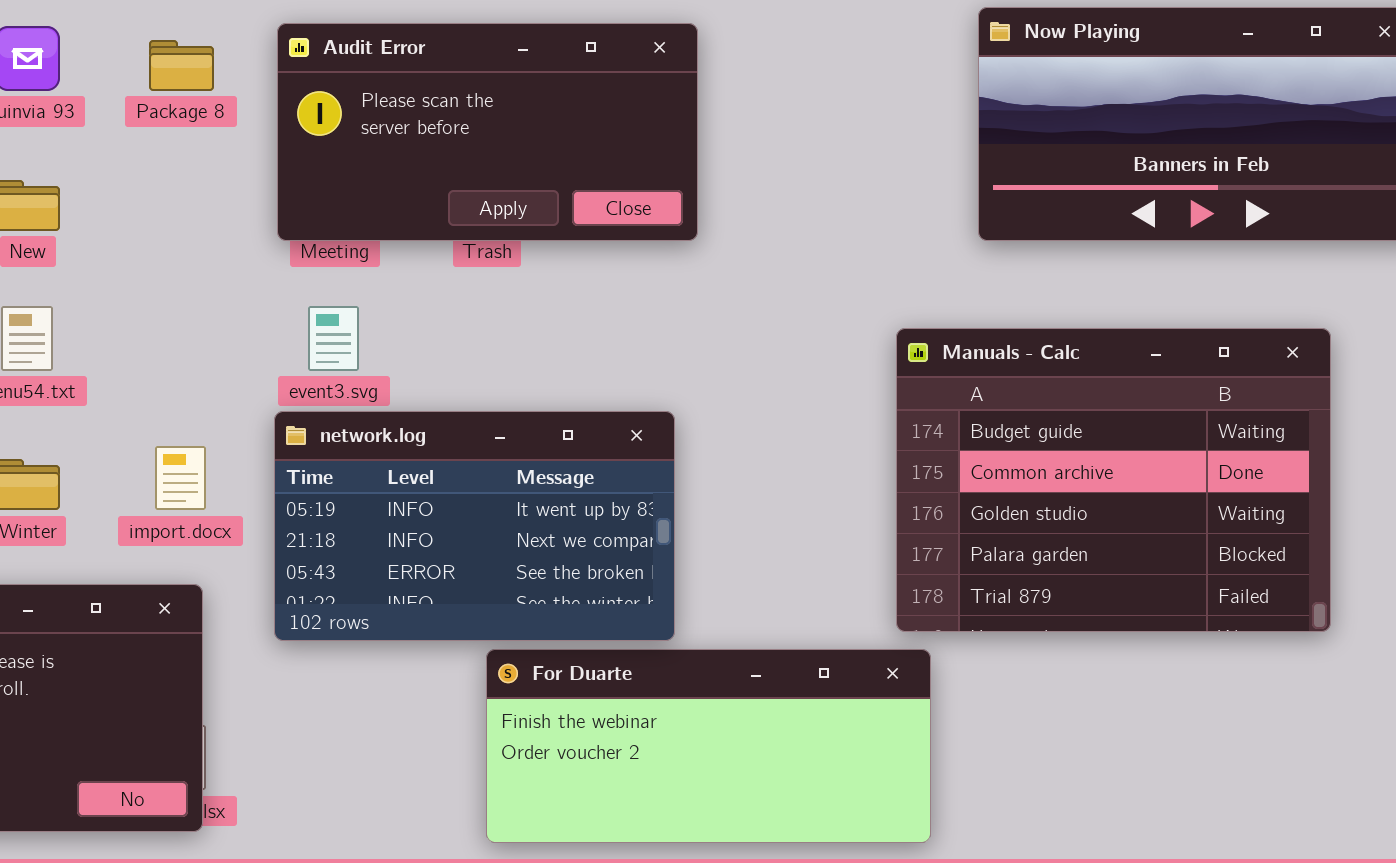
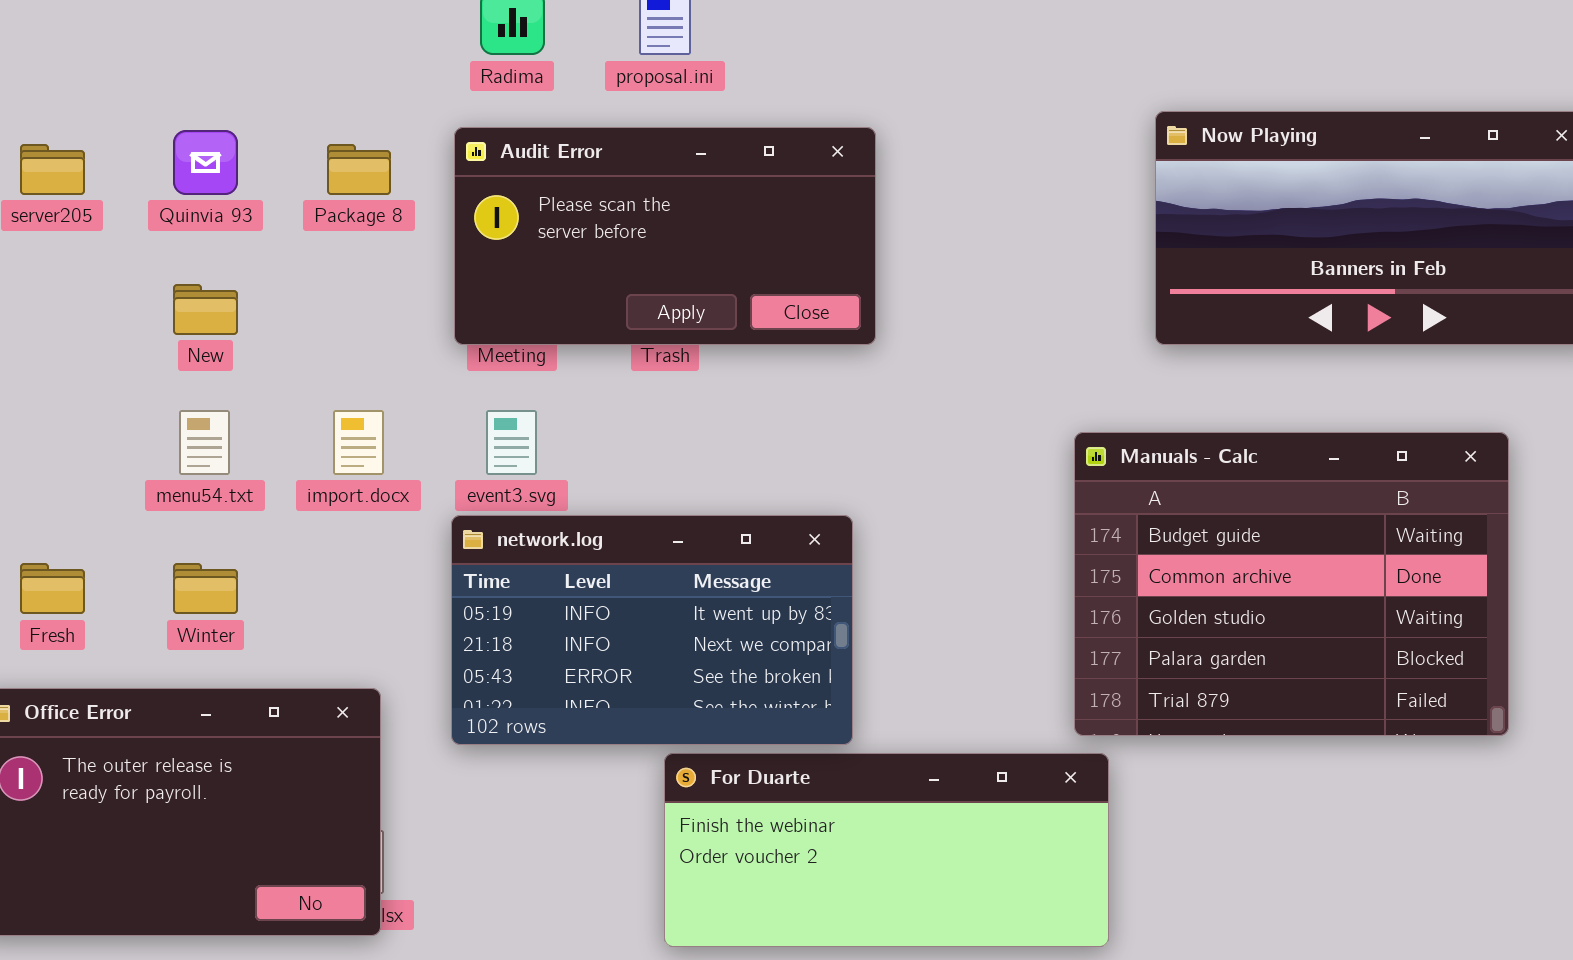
import.docx: [155,446,206,510] -> [333,410,384,475], moved

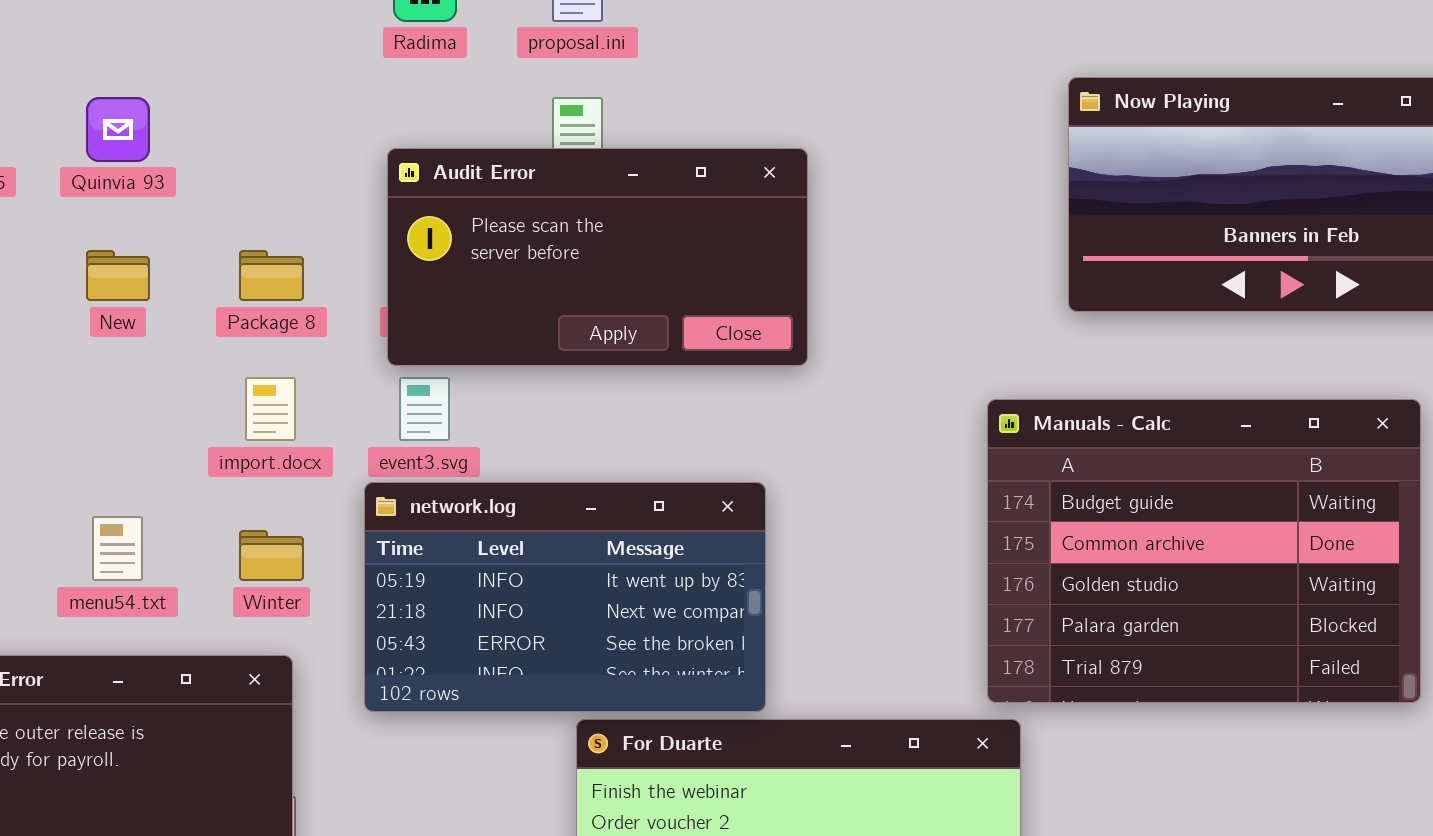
Audit Error: [454,127,876,345] -> [387,148,808,366], moved
Package 8: [327,144,391,195] -> [239,250,304,301], moved
menu54.txt: [179,410,230,475] -> [92,516,143,581], moved
Winter: [173,563,238,614] -> [239,530,304,581], moved

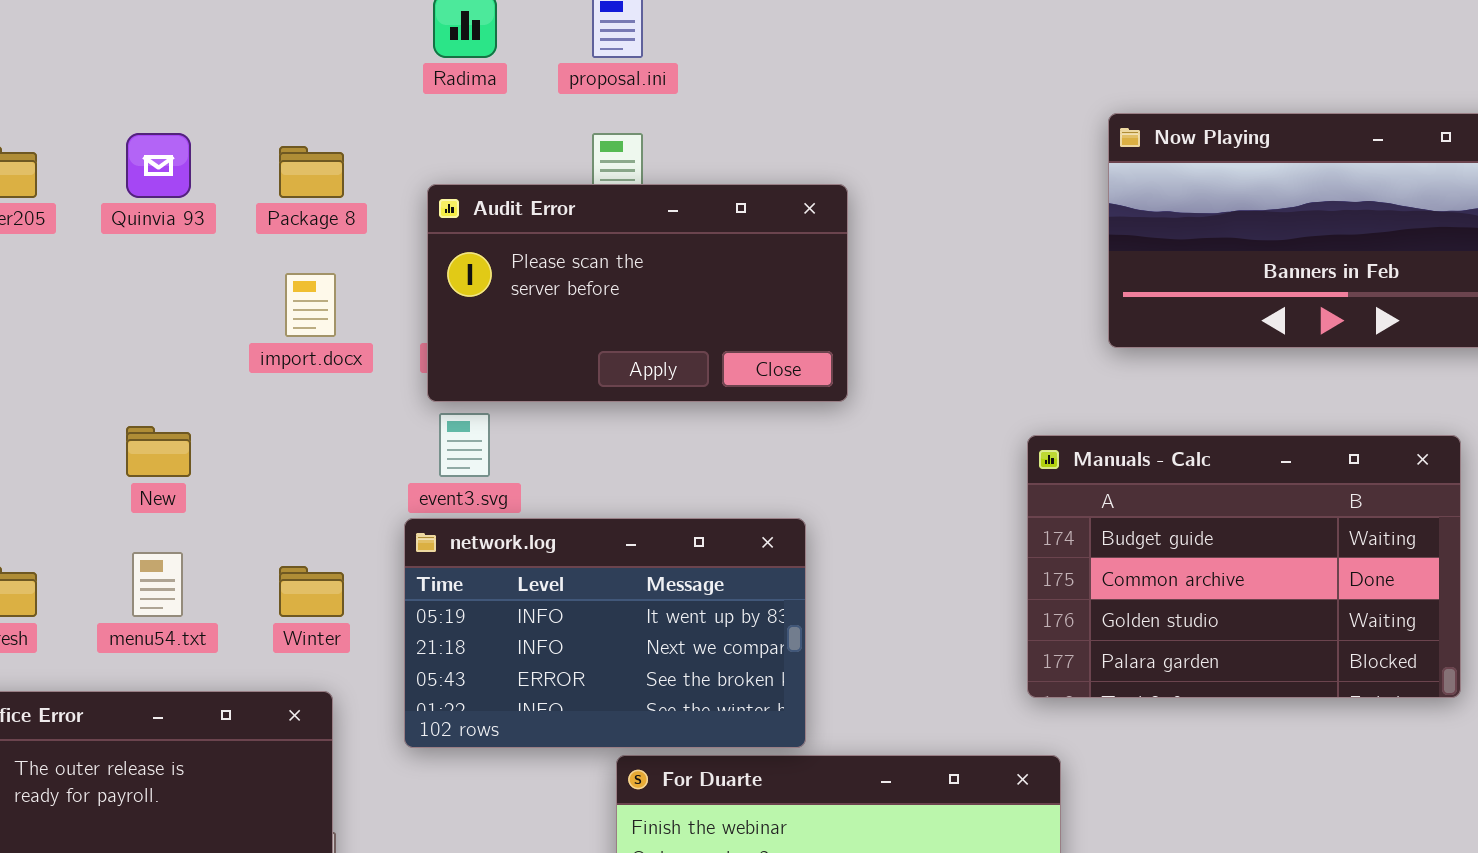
New: [86,250,150,301] -> [126,426,191,477], moved
Package 8: [239,250,304,301] -> [279,146,344,198], moved
import.docx: [245,377,296,441] -> [285,273,336,337], moved
Manuals - Calc: [987,399,1421,703] -> [1027,435,1461,698], resized

